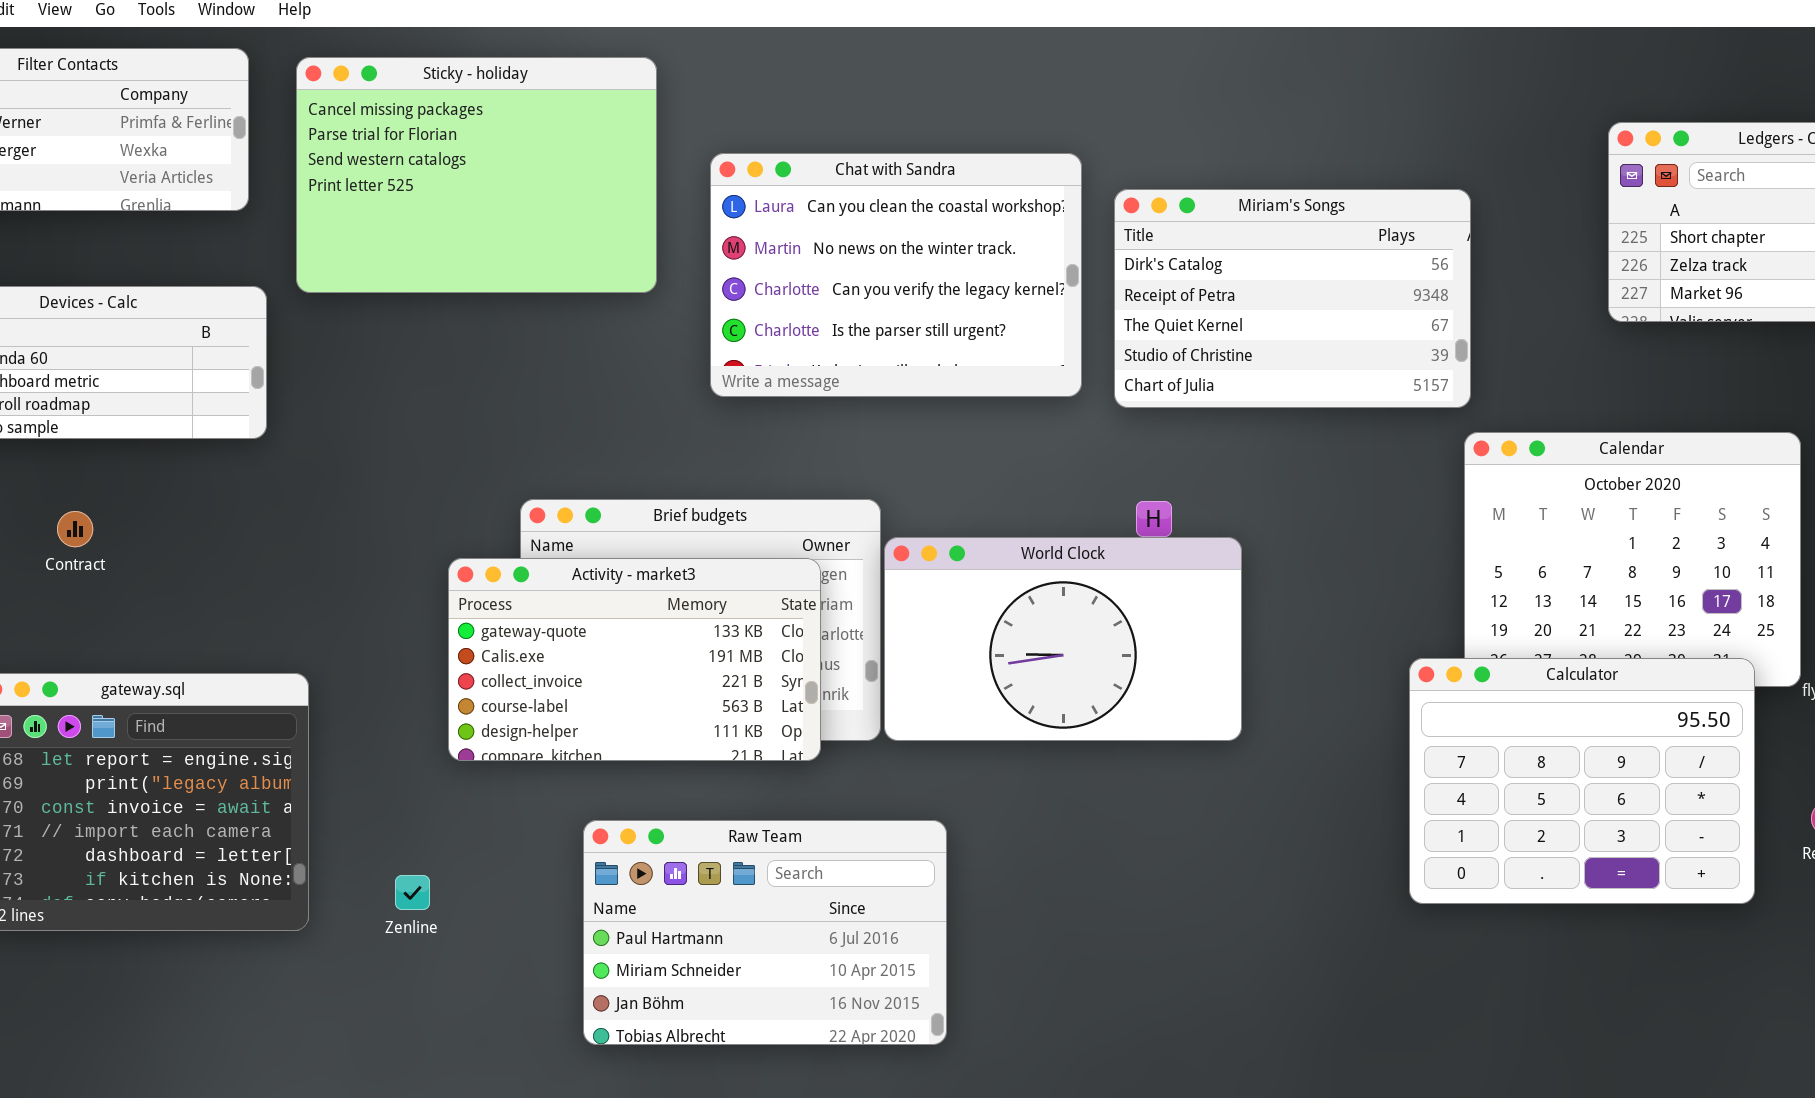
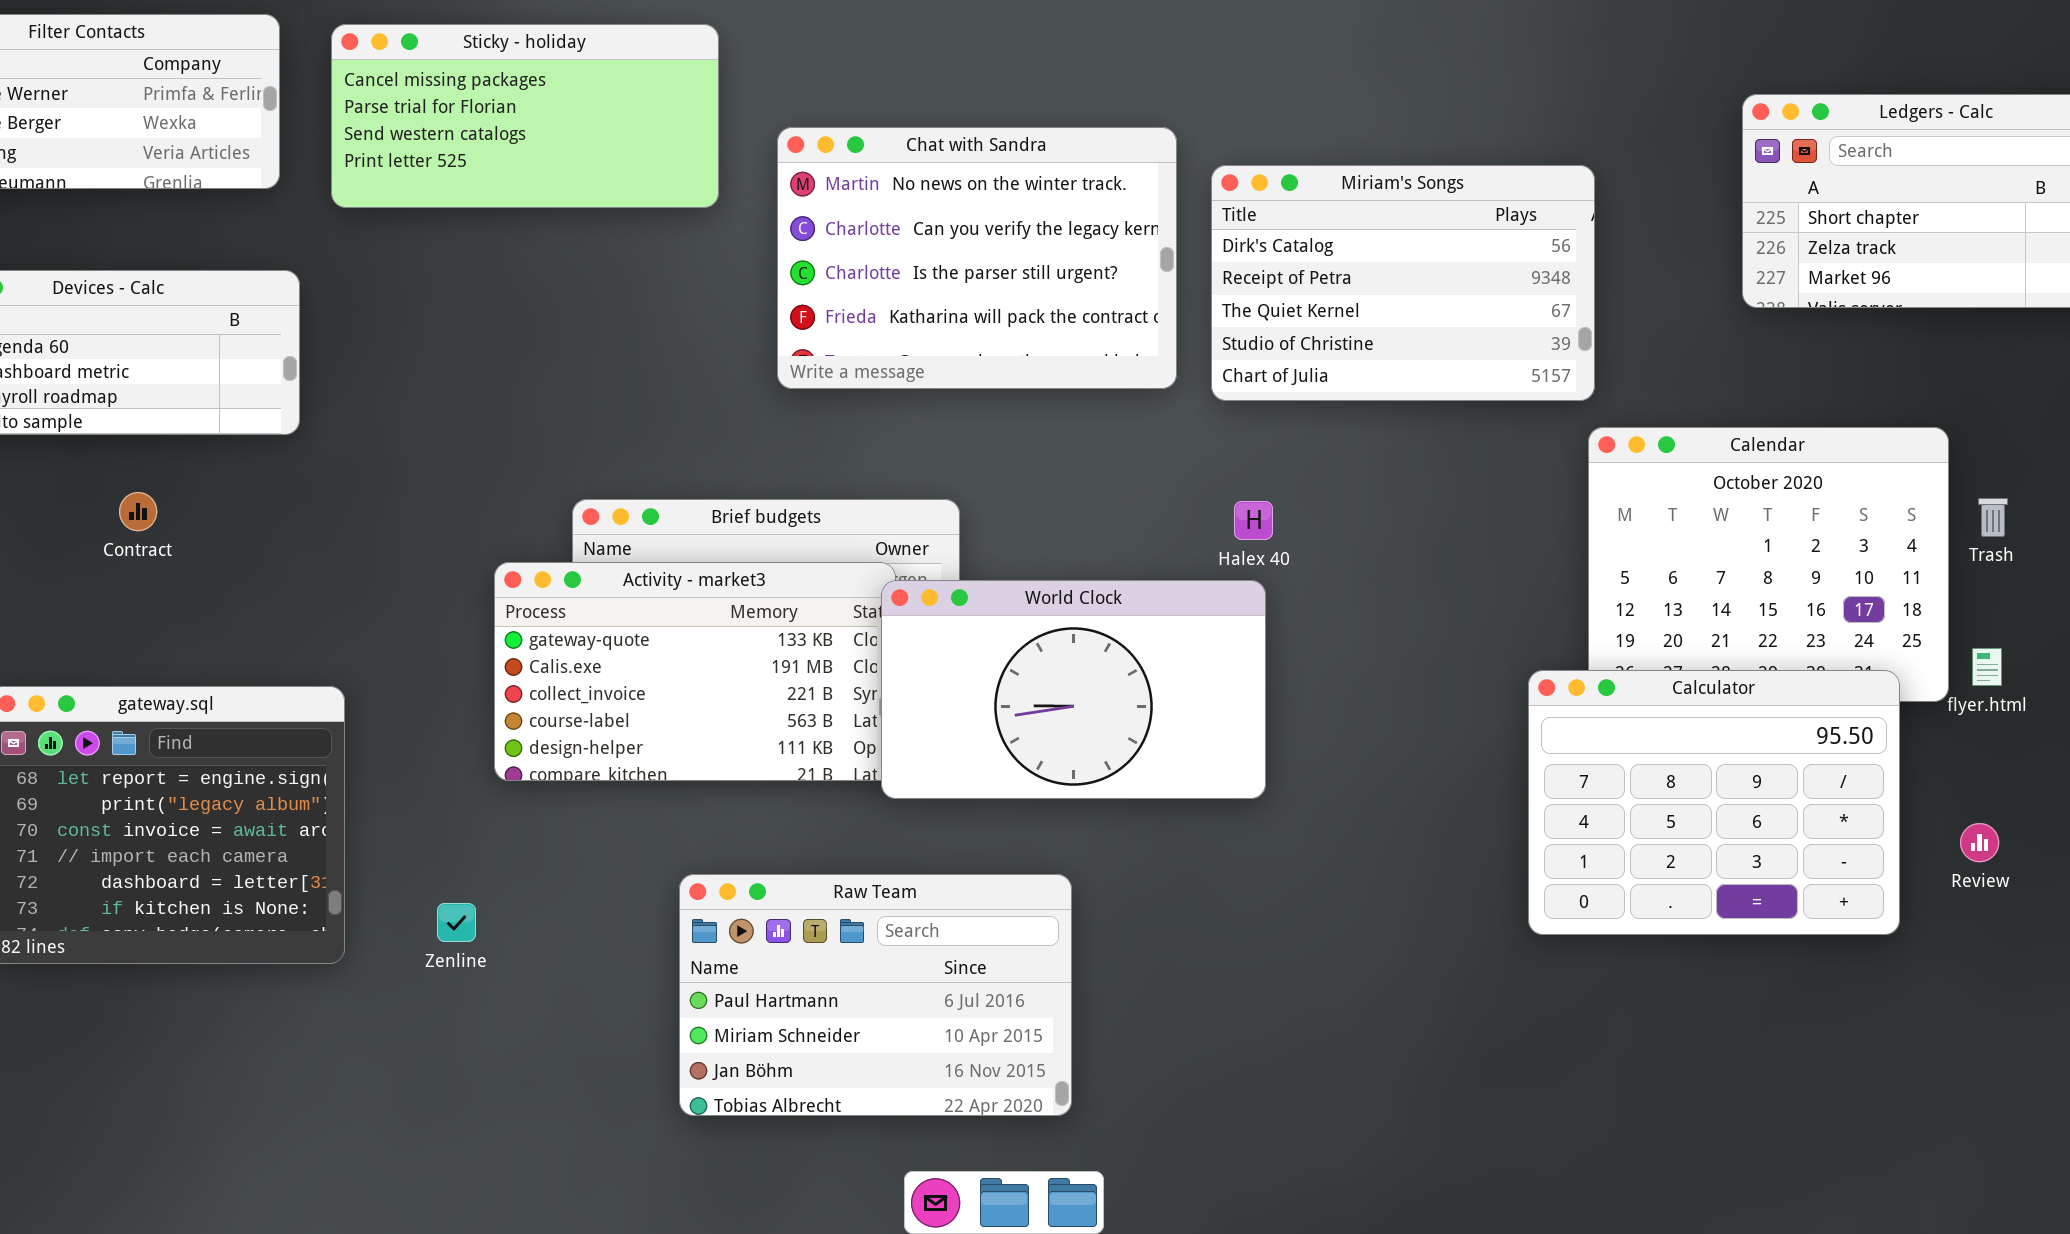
Sticky - holiday: [296,57,657,293] -> [331,24,719,208], resized
Chat with Sandra: [710,153,1082,397] -> [777,127,1177,389], scrolled down 1 row
Contract: [57,511,93,547] -> [119,492,157,531], moved
World Clock: [884,537,1242,741] -> [881,580,1266,799], moved
Raw Team: [583,820,947,1045] -> [679,874,1072,1116], moved

